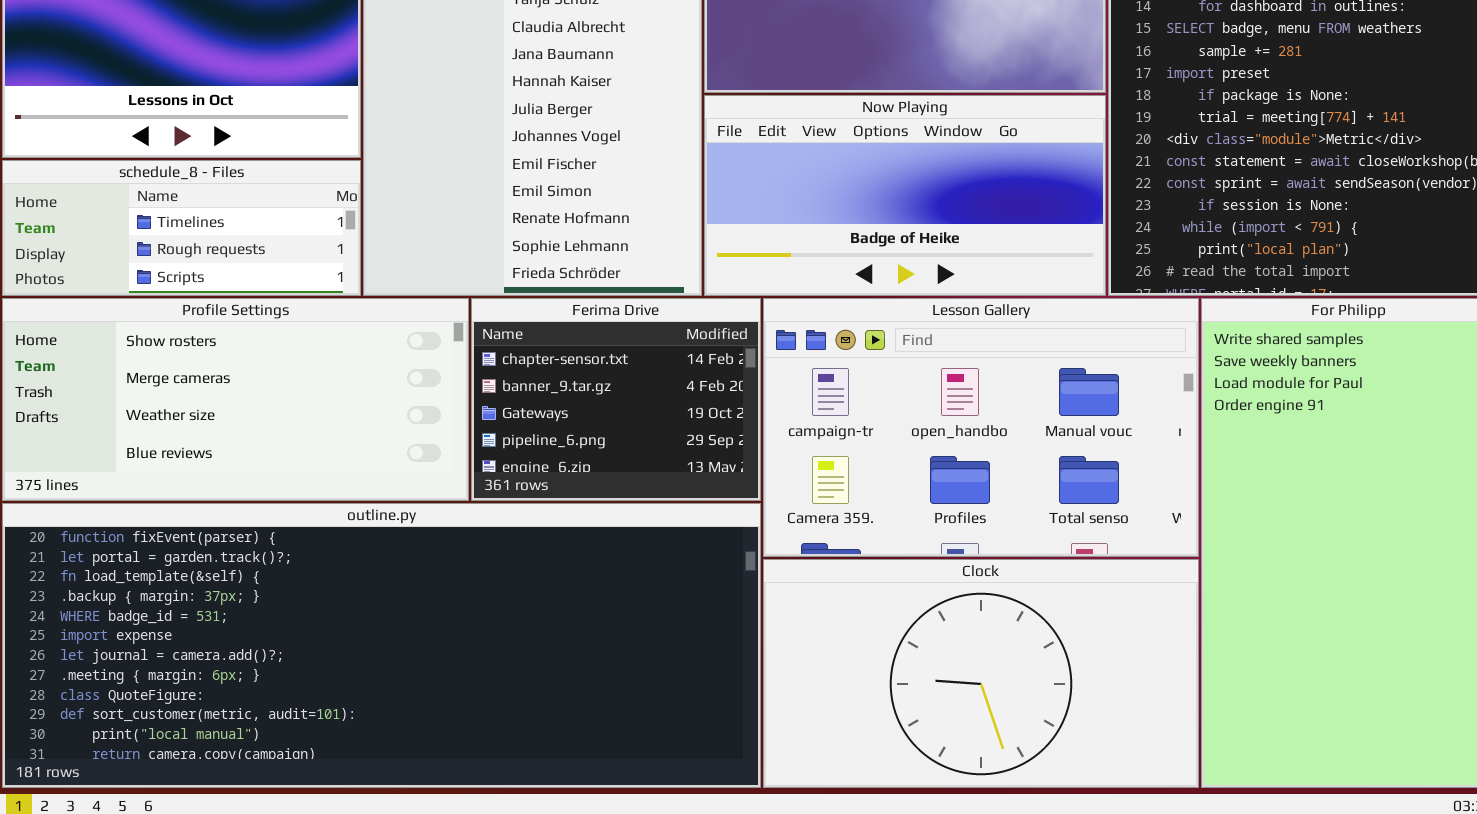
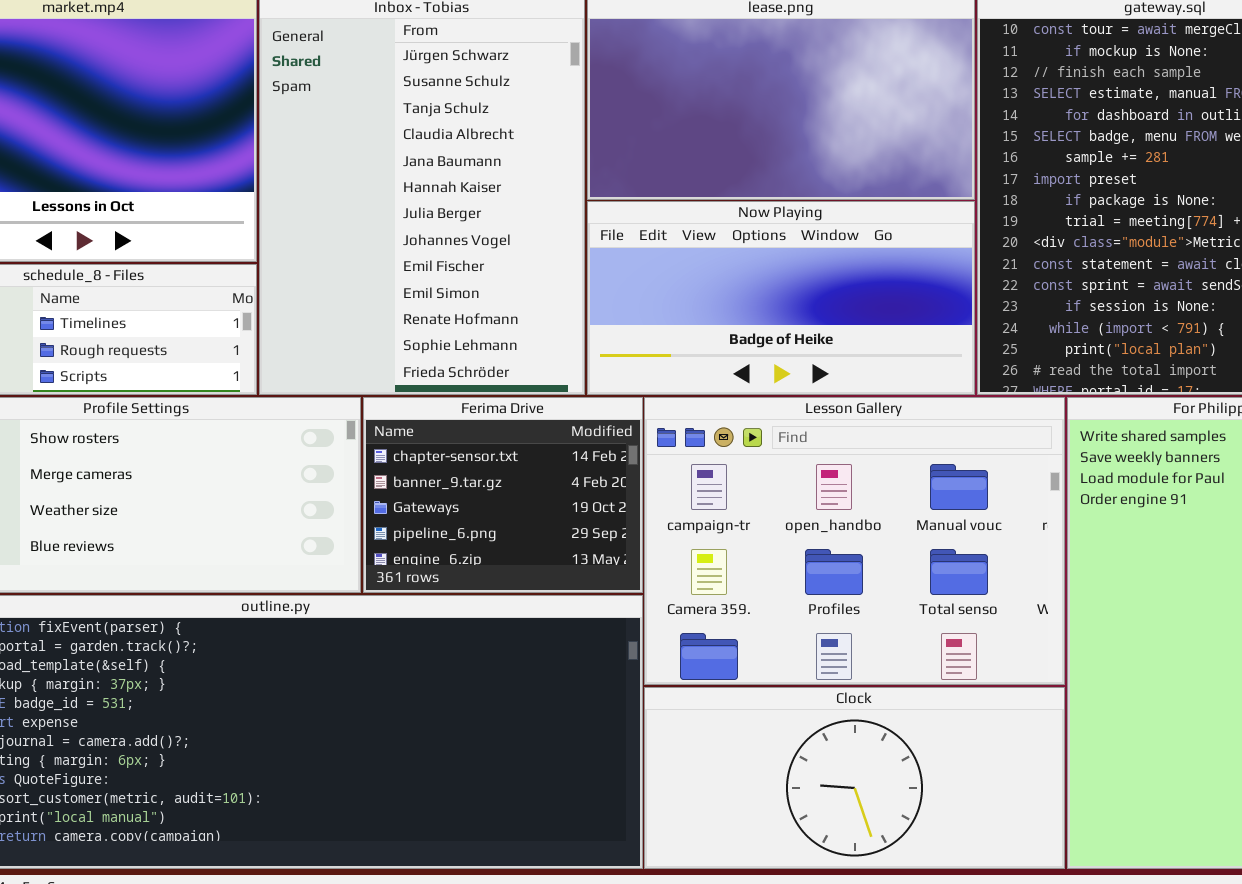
Lesson Gallery: [763,298,1199,557] -> [644,397,1065,685], resized
Clock: [763,559,1199,788] -> [644,687,1065,869], resized

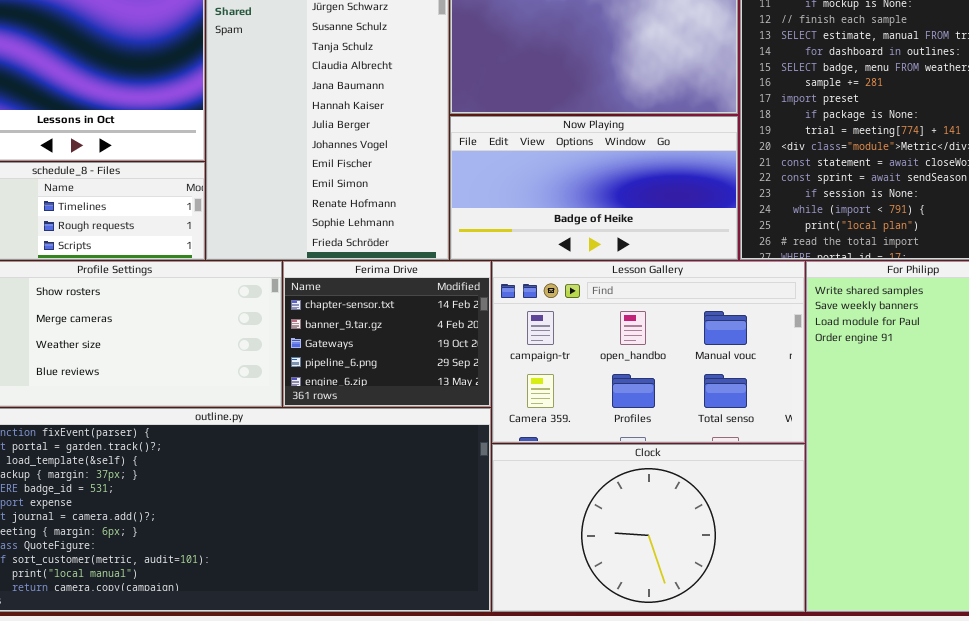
Lesson Gallery: [644,397,1065,685] -> [492,261,805,443], resized
Clock: [644,687,1065,869] -> [492,444,805,612], resized

